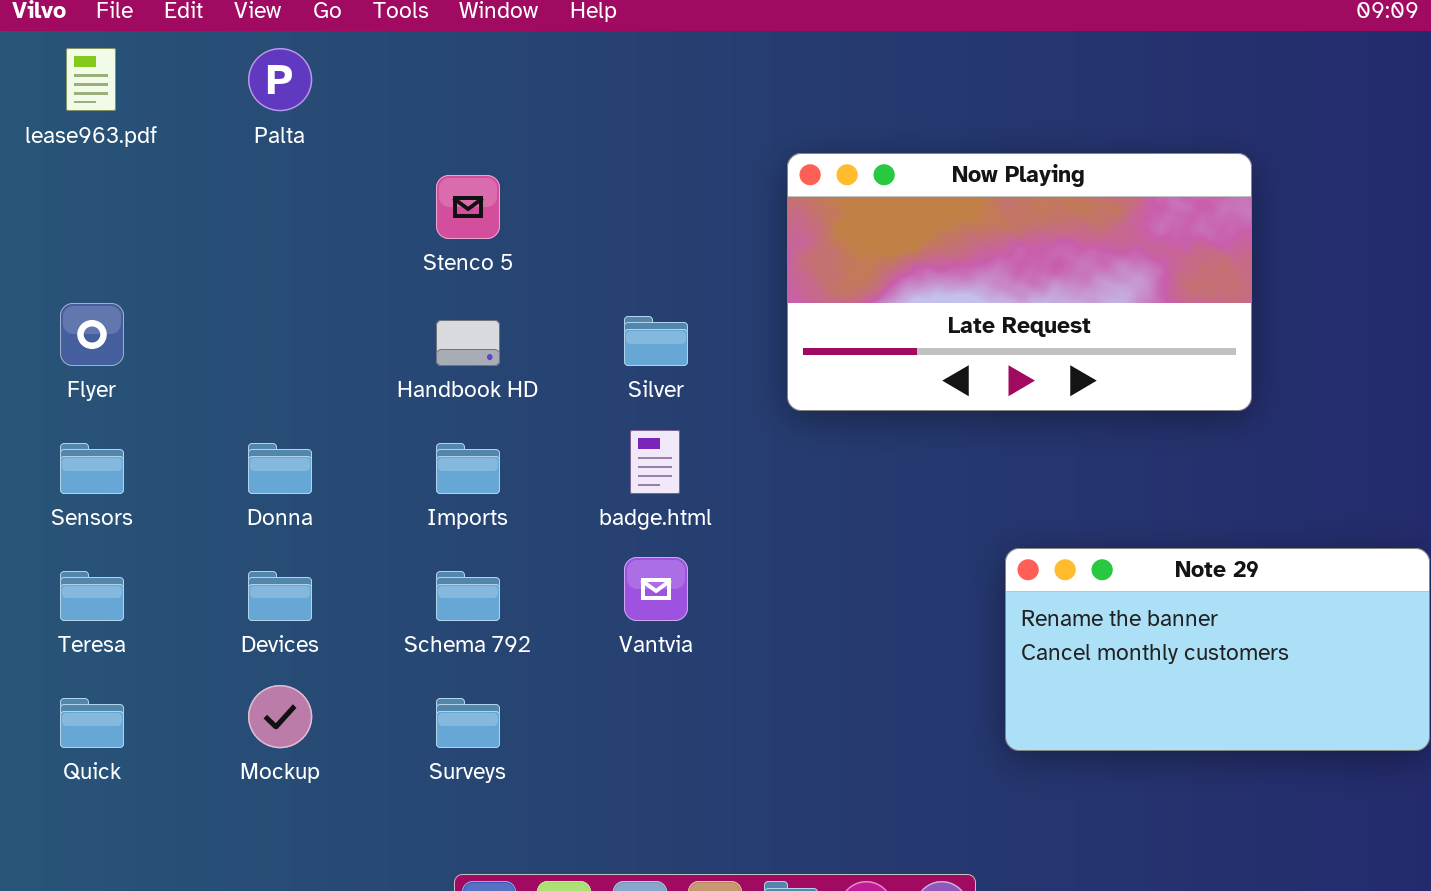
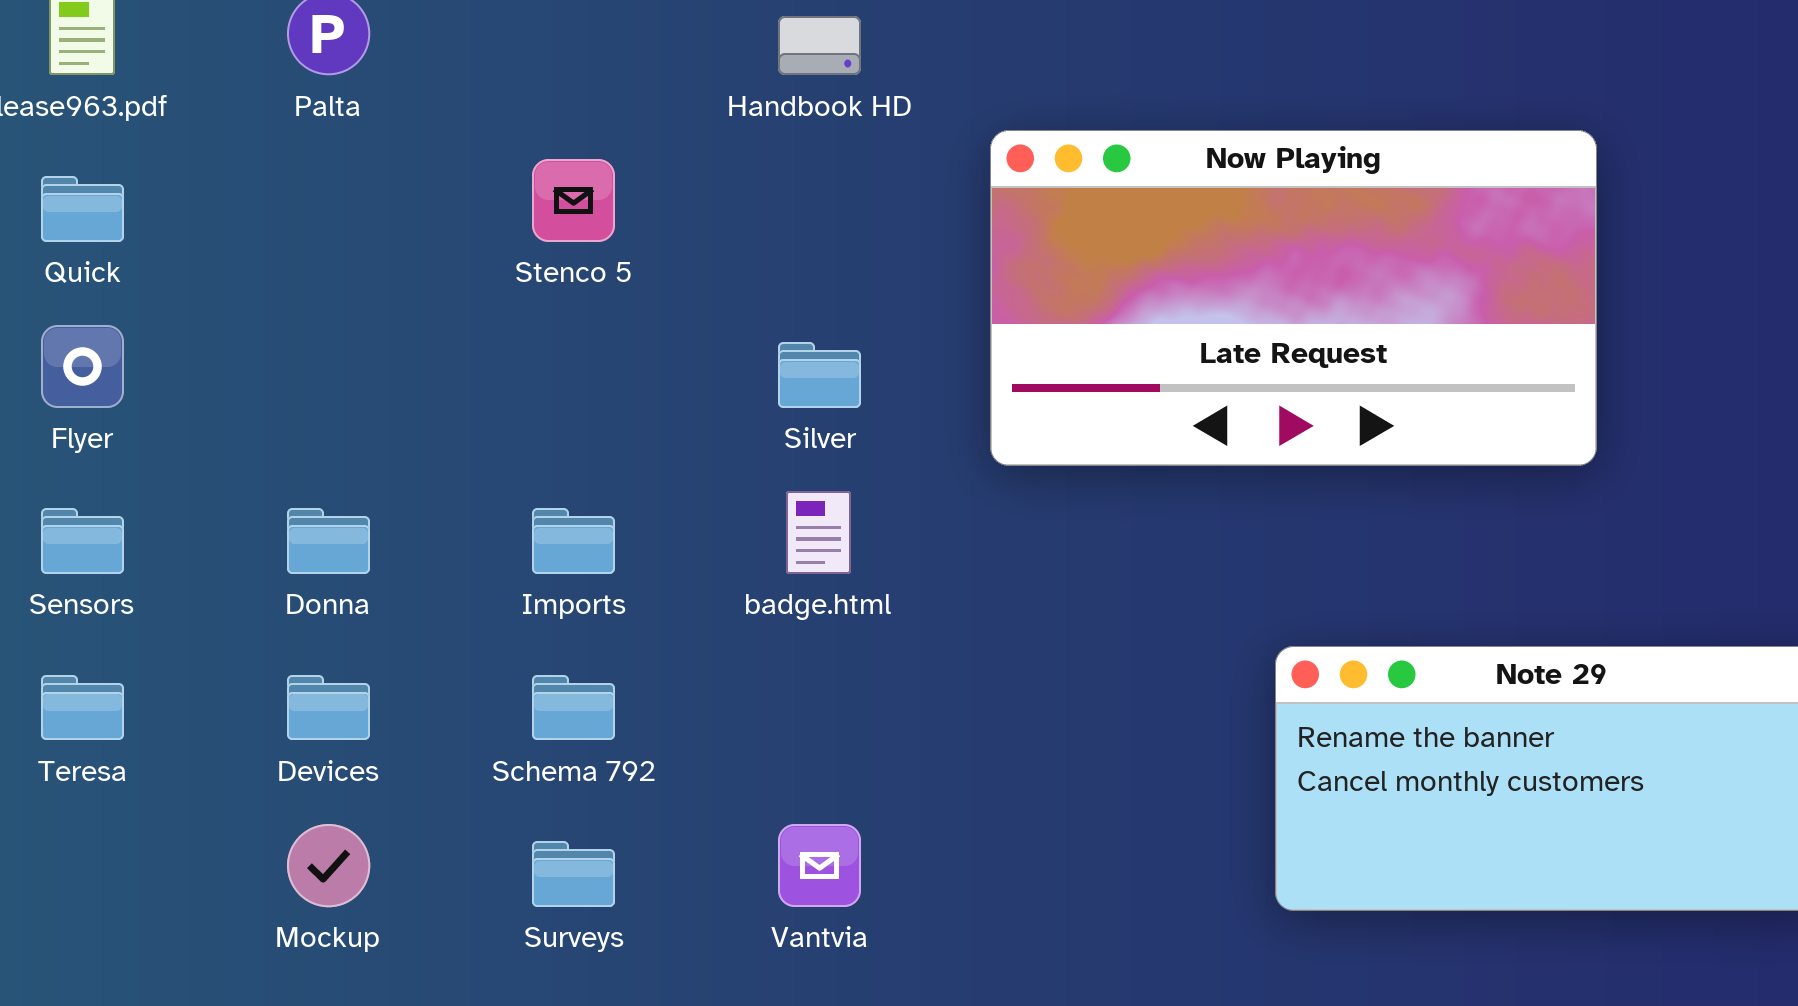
Handbook HD: [436,320,500,366] -> [778,16,861,75], moved
Vantvia: [624,557,688,621] -> [778,824,861,907], moved
Quick: [60,698,124,748] -> [41,176,124,242], moved

